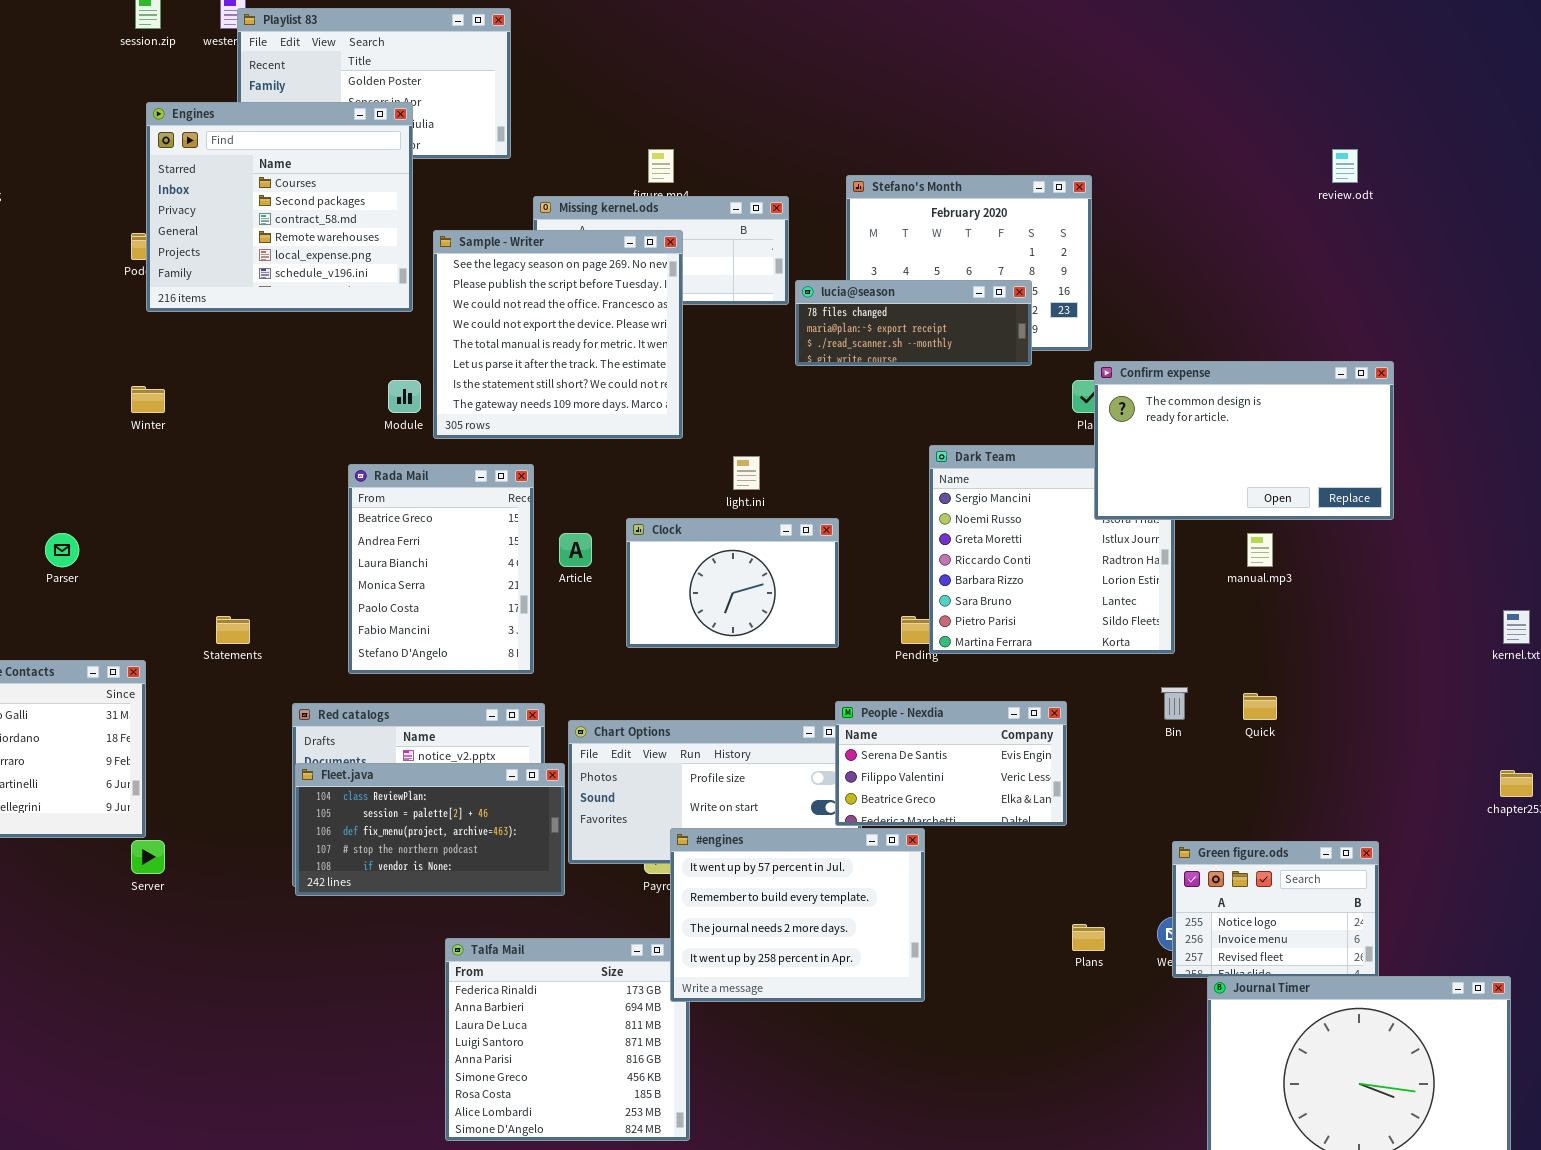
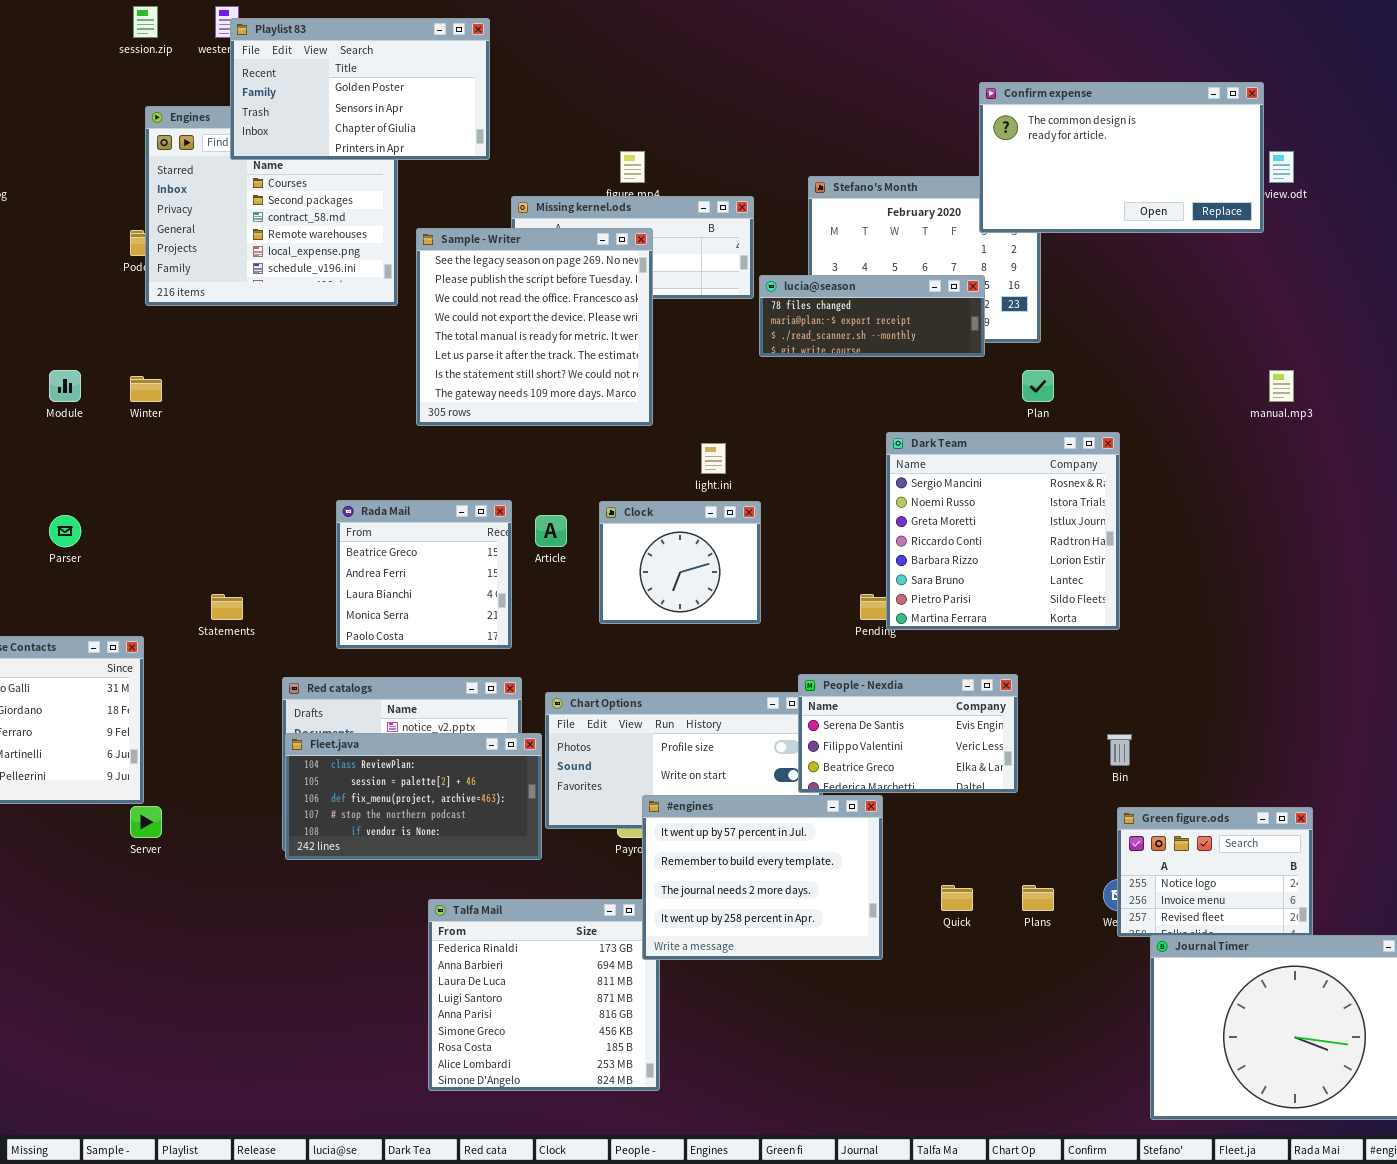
Playlist 83: [237,8,511,159] -> [230,18,490,160], raised
Confirm expense: [1094,361,1394,520] -> [979,82,1264,233], moved
Module: [388,380,421,413] -> [49,370,81,402], moved
Rada Mail: [348,464,534,674] -> [336,500,512,649], resized
Clock: [626,518,839,648] -> [599,501,761,624], resized
manual.mp3: [1247,533,1273,567] -> [1269,370,1294,402], moved
Bin: [1161,687,1188,720] -> [1107,734,1132,766], moved
Quick: [1243,693,1277,720] -> [941,885,973,911], moved

